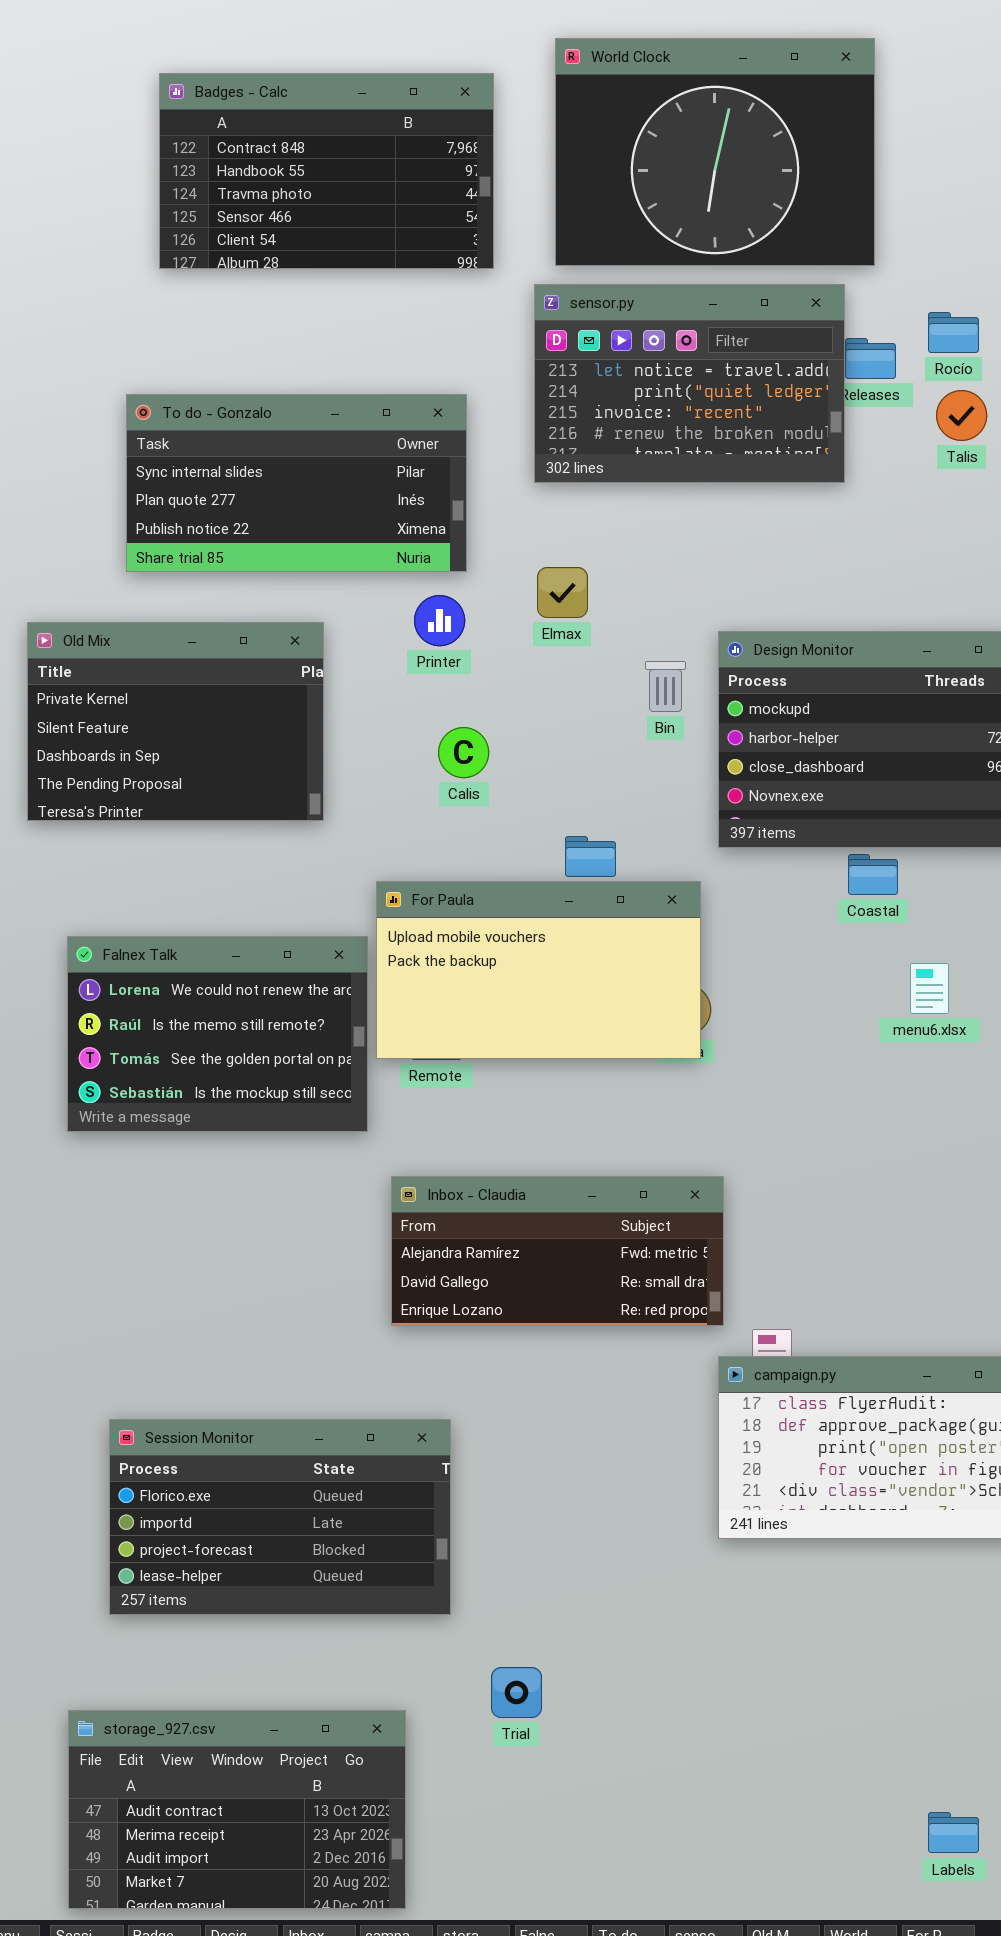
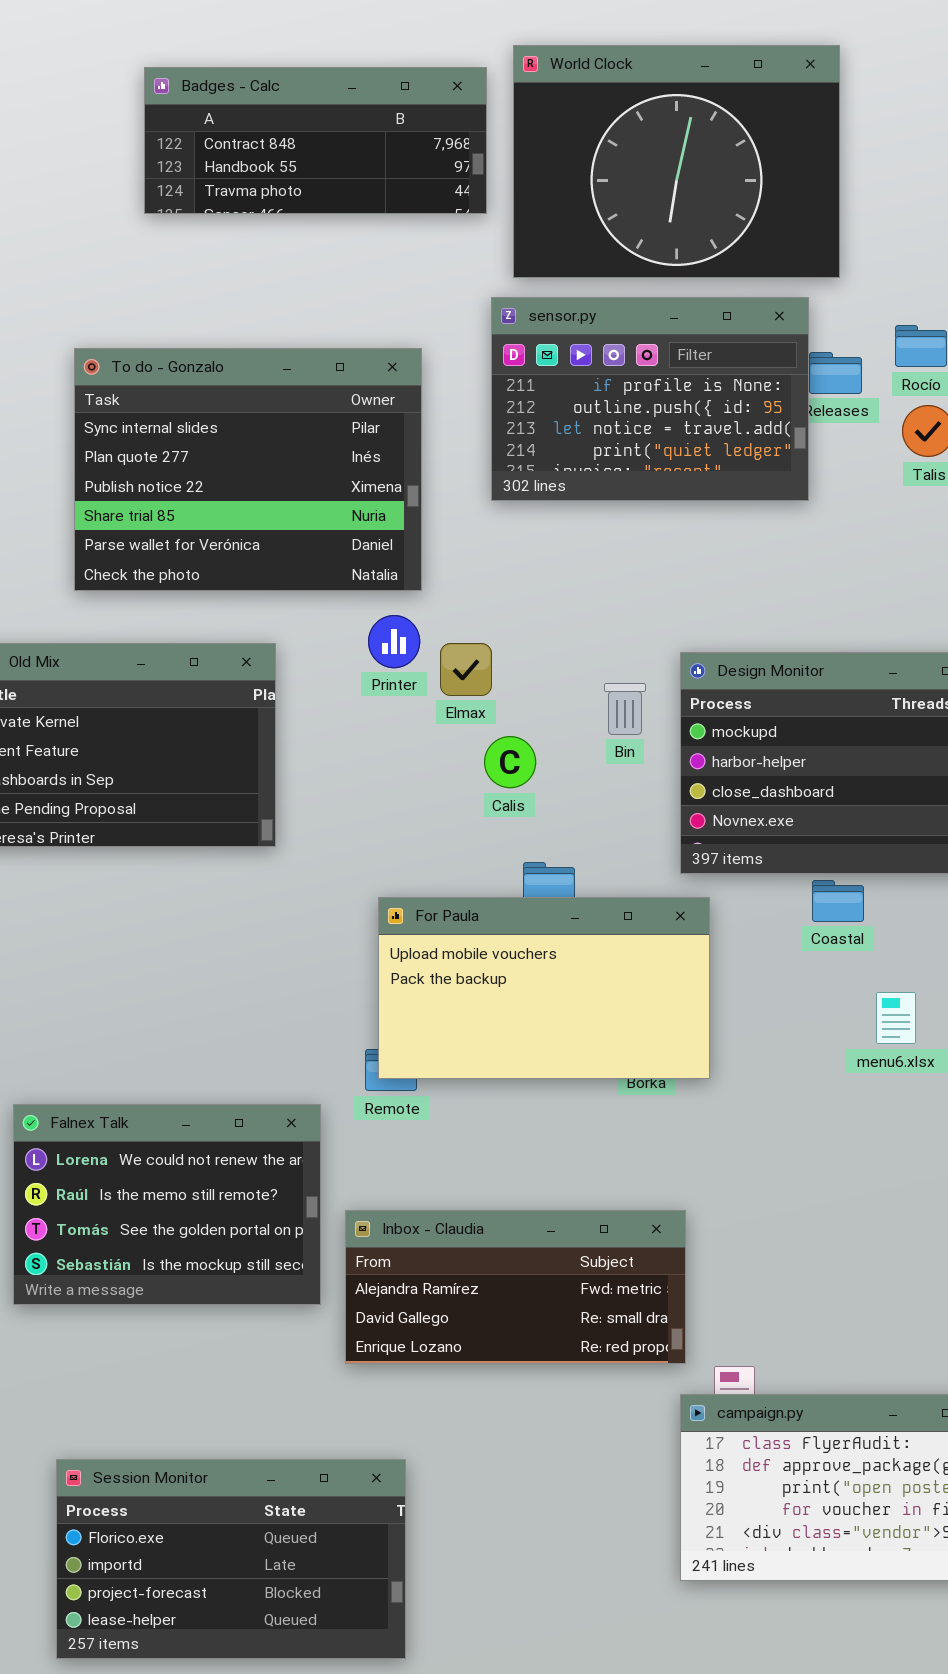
Badges - Calc: [159,73,494,269] -> [144,67,487,214], moved, resized
sensor.py: [534,284,845,483] -> [491,297,809,501], scrolled up 2 rows
To do - Gonzalo: [126,394,467,572] -> [74,348,422,591], resized
Elmax: [537,567,588,618] -> [440,643,492,696], moved
Calis: [438,727,489,778] -> [484,736,536,788], moved
For Paula: [376,881,701,1059] -> [378,897,710,1079], moved
Falnex Talk: [67,936,368,1132] -> [13,1104,321,1305], moved

